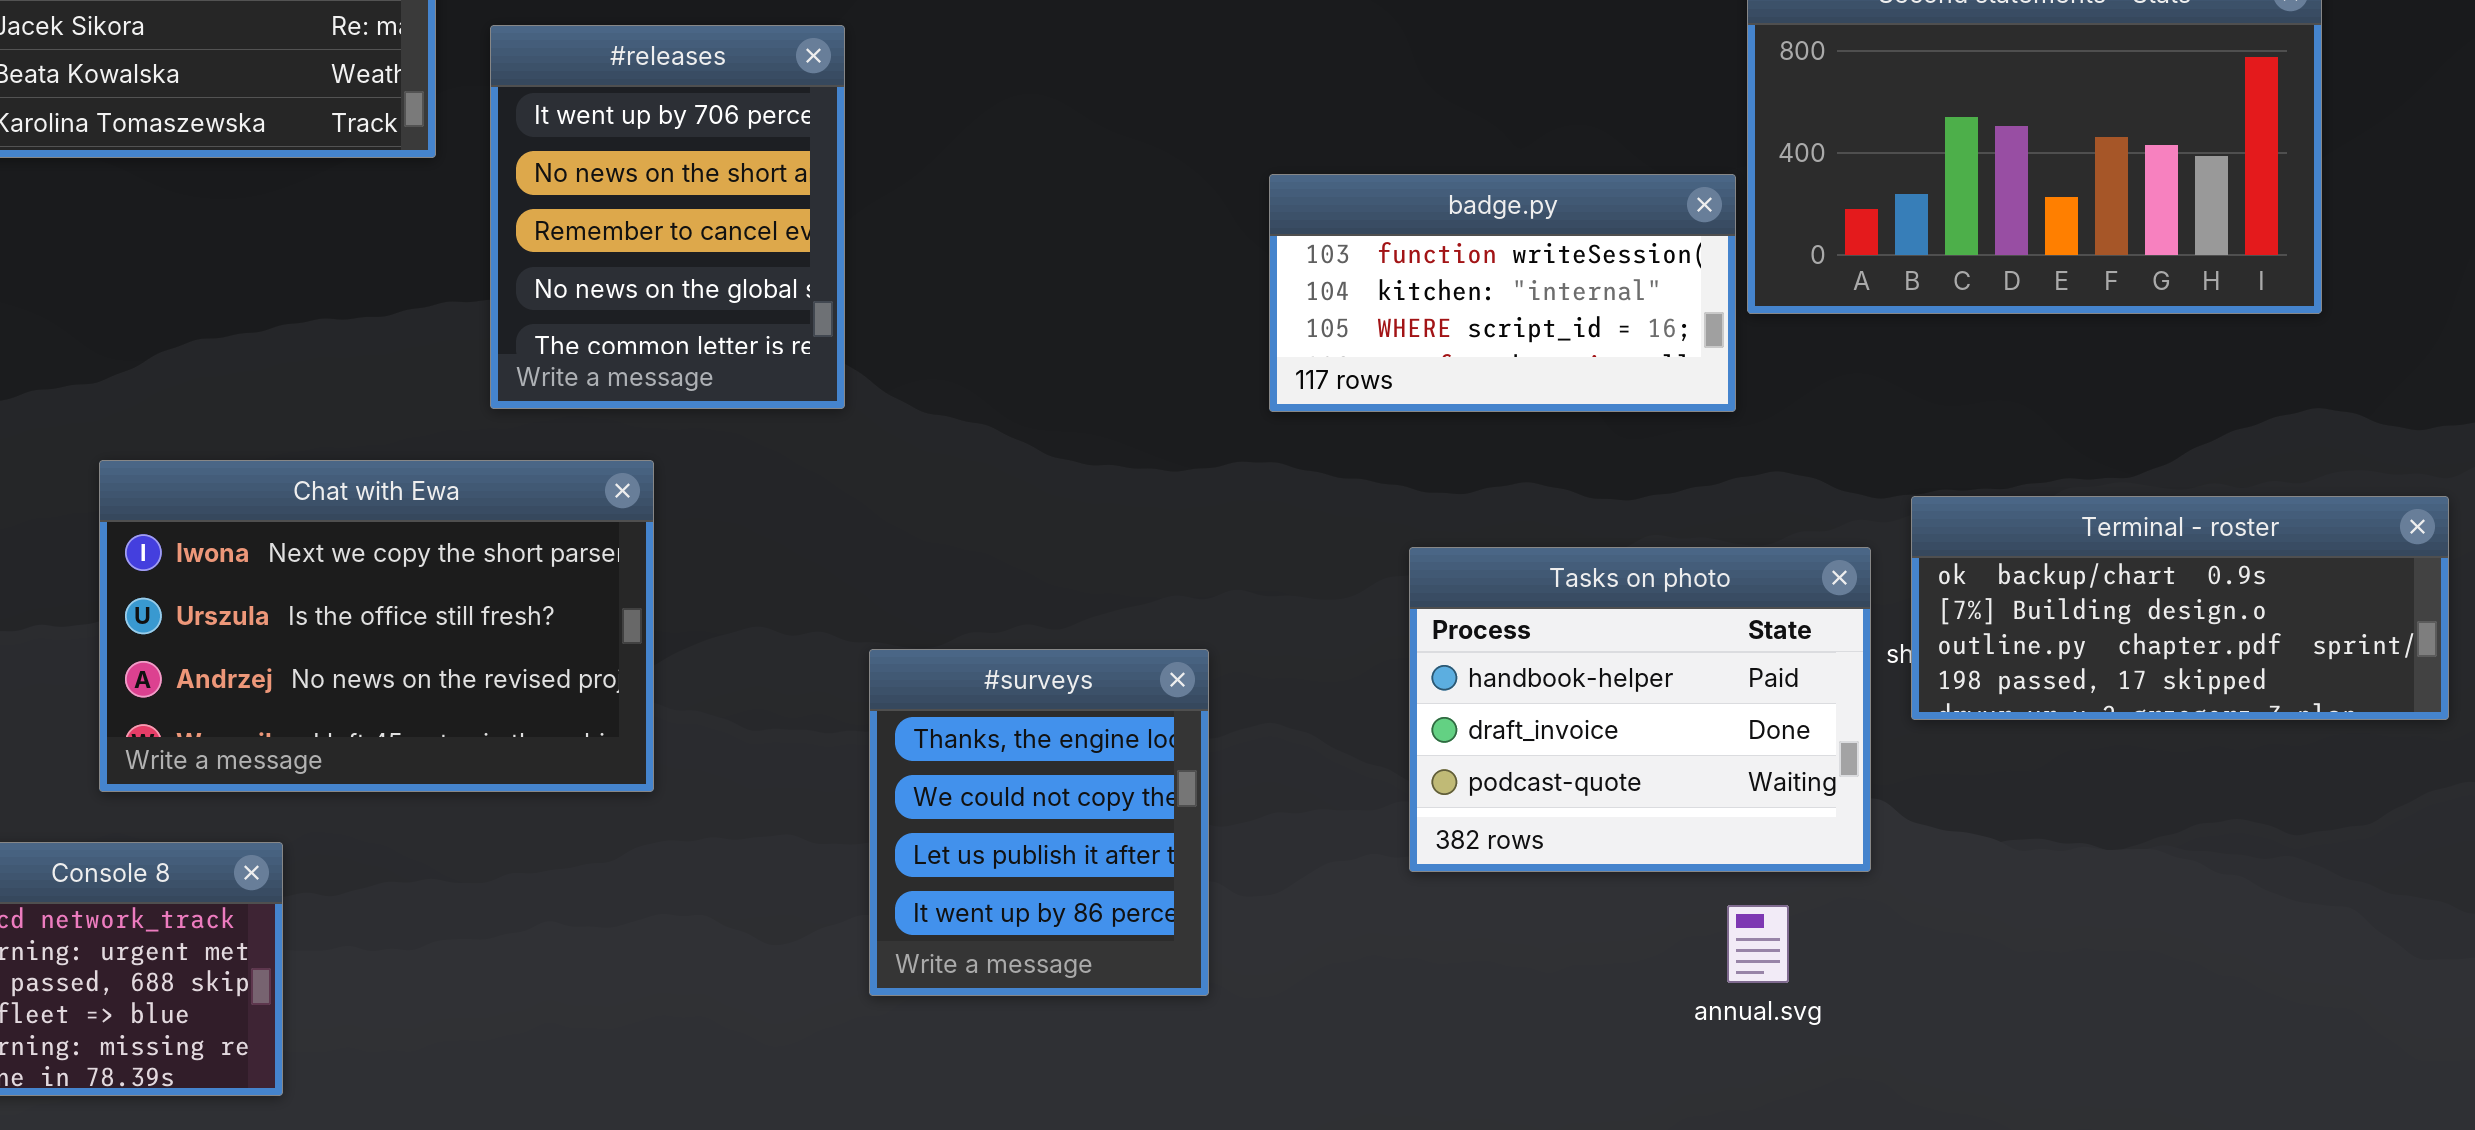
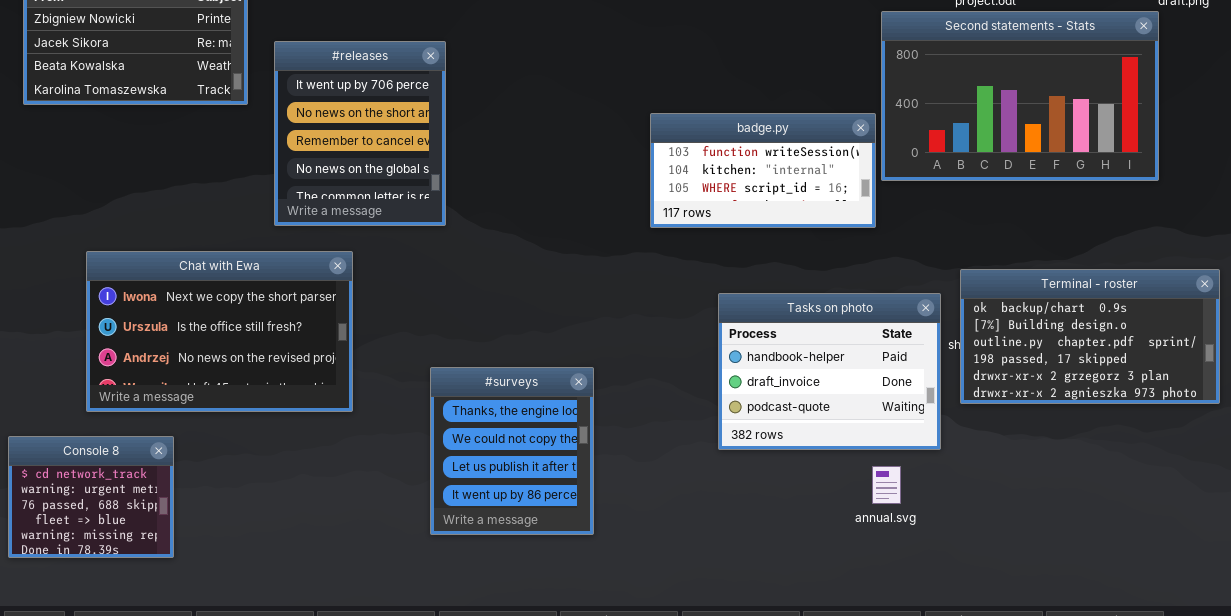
Terminal - roster: [1911,496,2449,720] -> [960,269,1220,404], resized
#surveys: [869,649,1209,996] -> [430,367,594,535], moved

